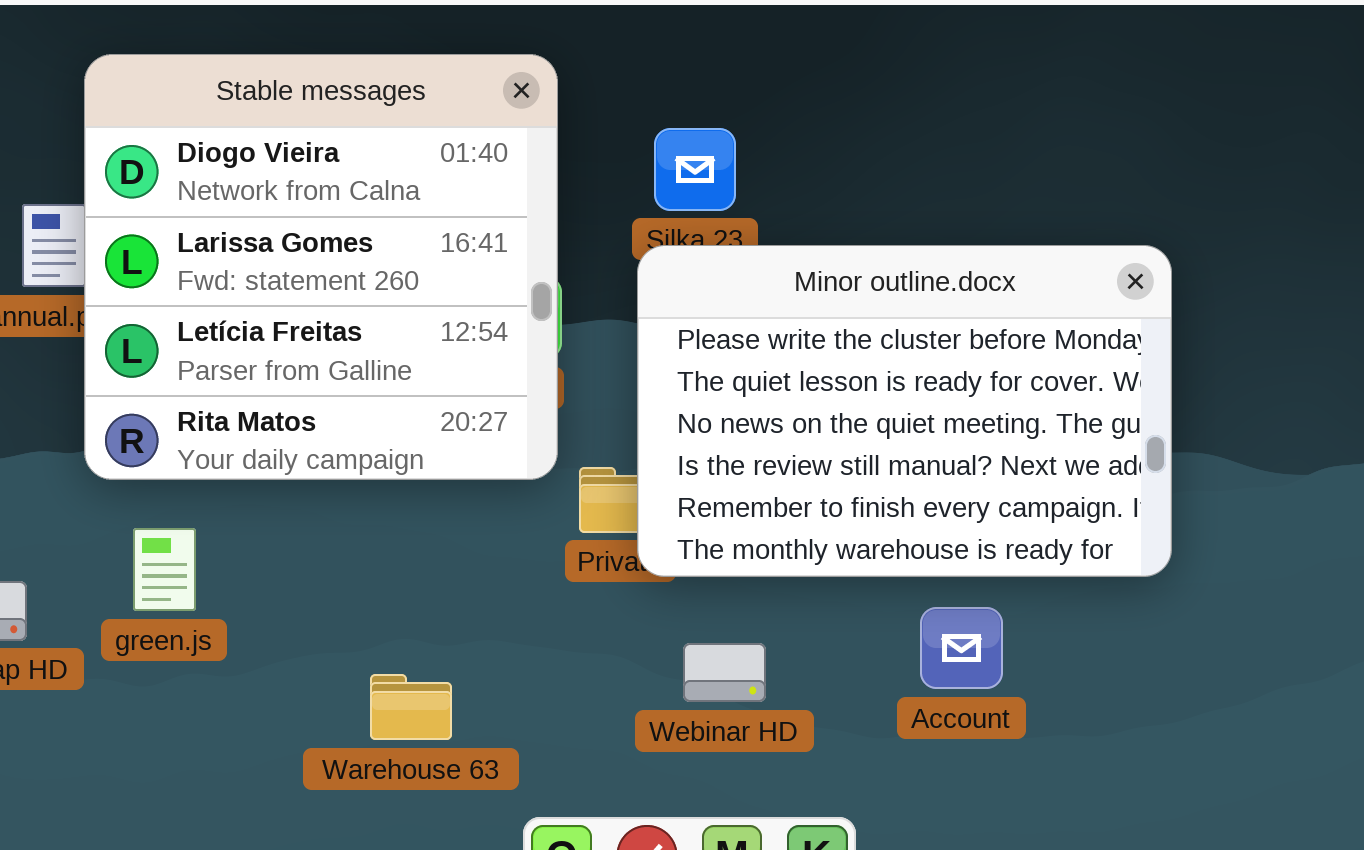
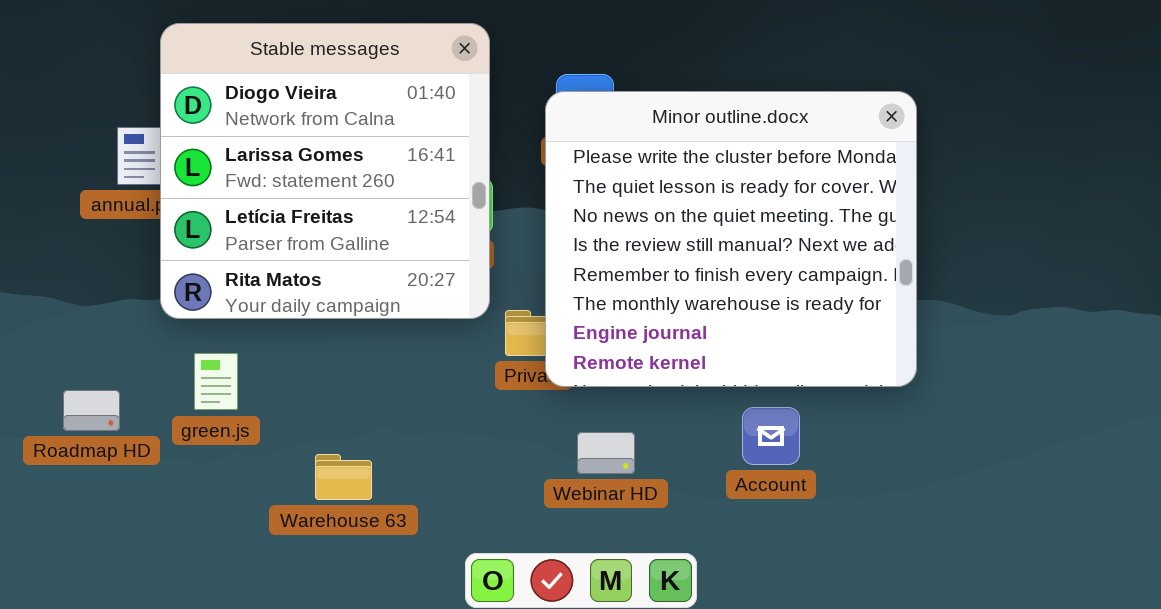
Minor outline.docx: [637,245,1172,577] -> [545,91,917,387], resized
Warehouse 63: [370,674,452,740] -> [315,454,372,500], moved

